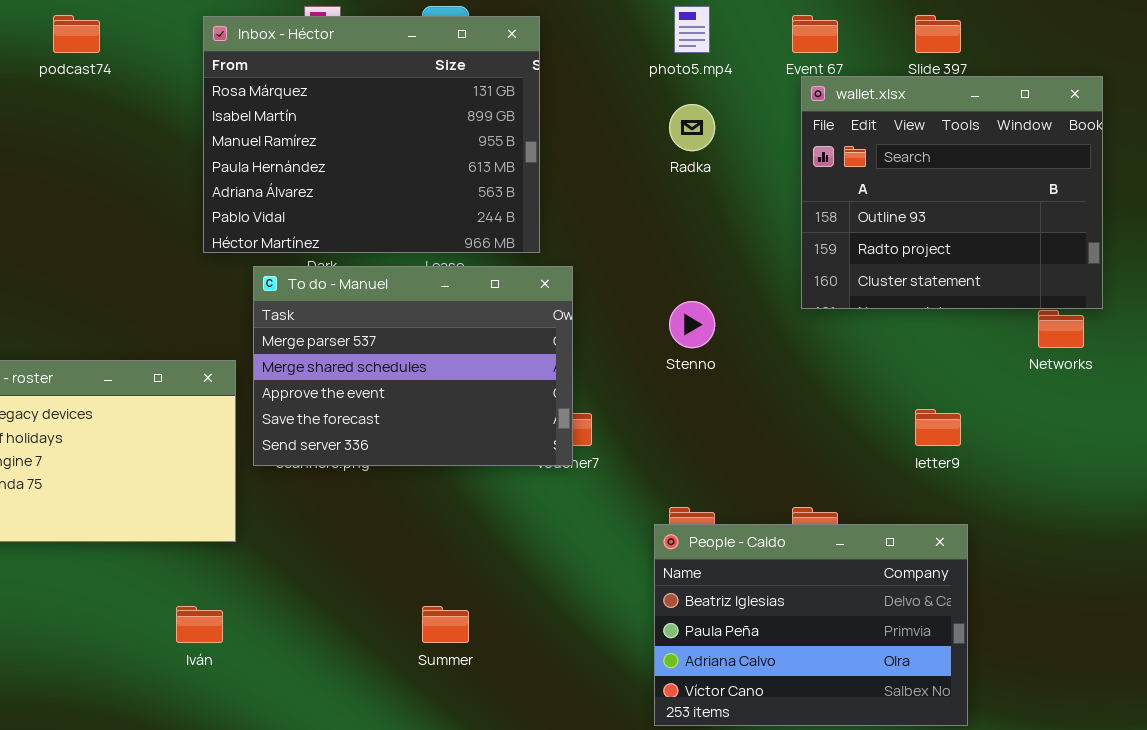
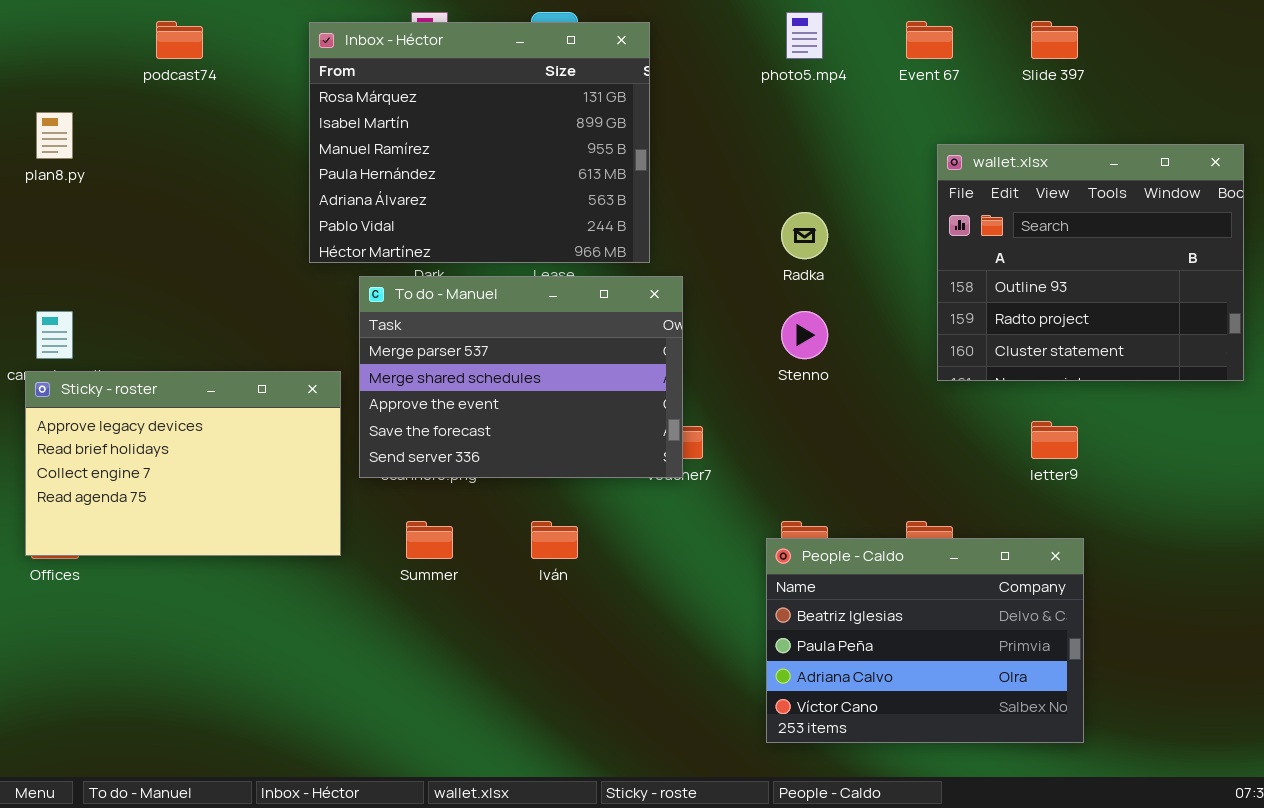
wallet.xlsx: [801,76,1103,309] -> [937,144,1244,381], moved
Radka: [669,104,715,151] -> [781,212,828,259], moved
Iván: [176,606,223,643] -> [531,521,578,559], moved
Summer: [422,606,469,643] -> [406,521,453,559], moved

